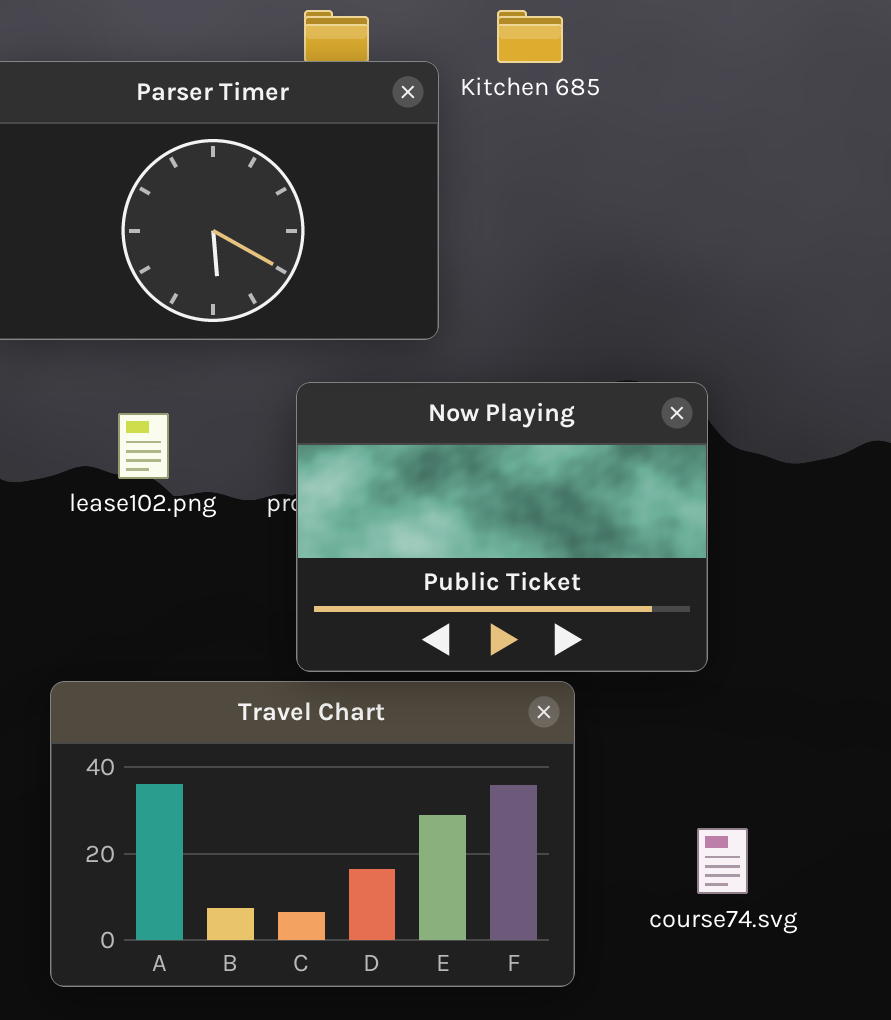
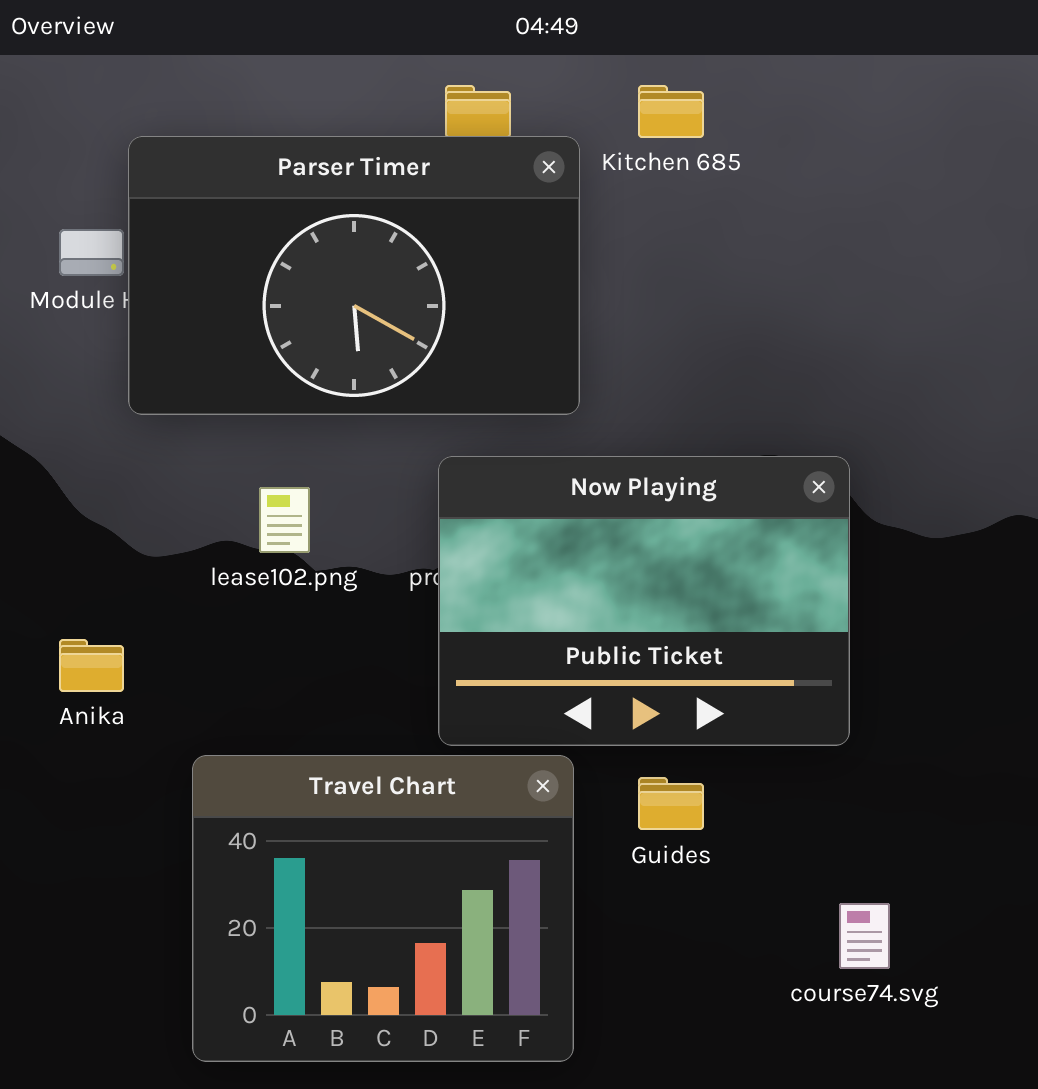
Travel Chart: [50,681,575,987] -> [192,755,574,1062], resized

